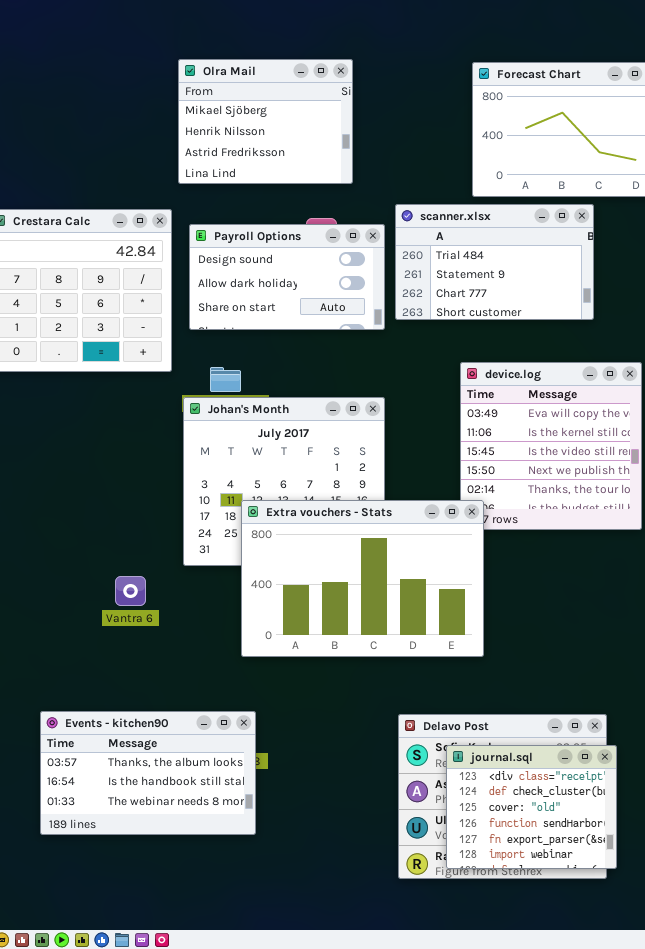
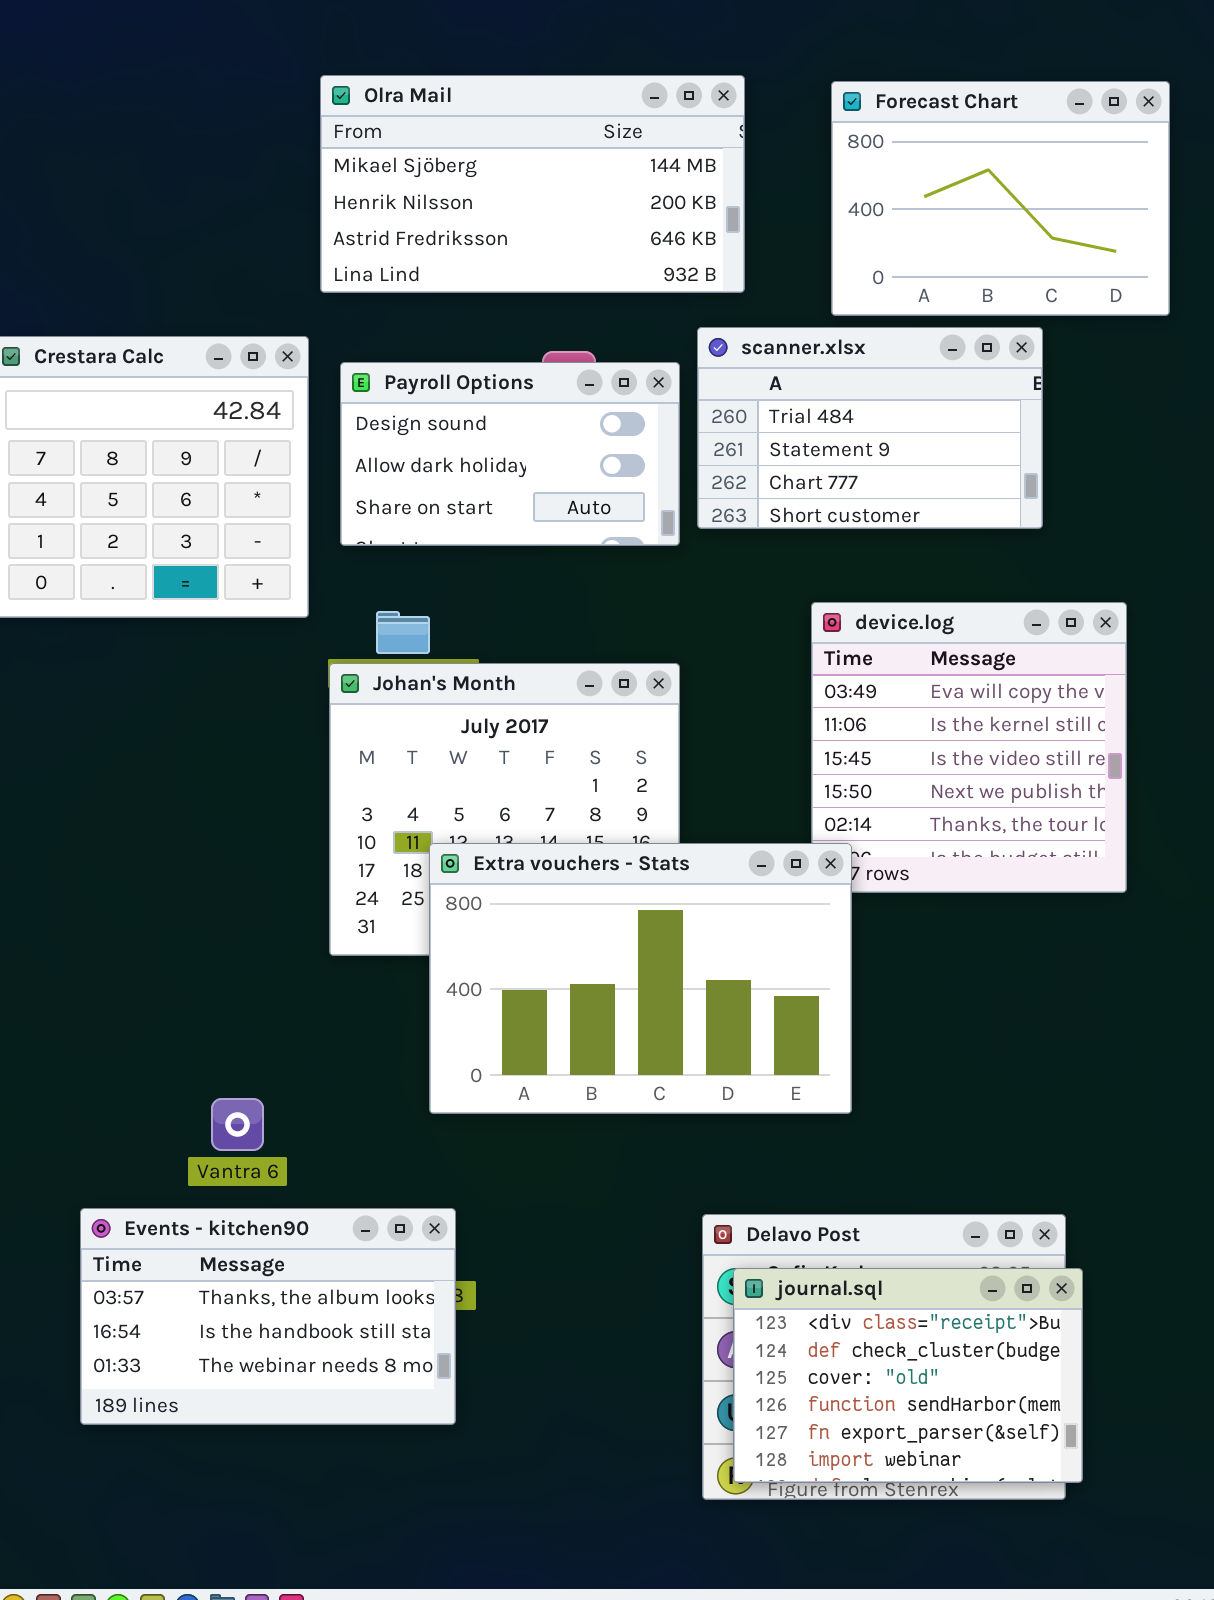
Olra Mail: [178,59,353,184] -> [320,75,745,293], resized
Vantra 6: [115,576,146,606] -> [211,1098,264,1151], moved
journal.sql: [446,745,617,869] -> [733,1268,1083,1483], resized

